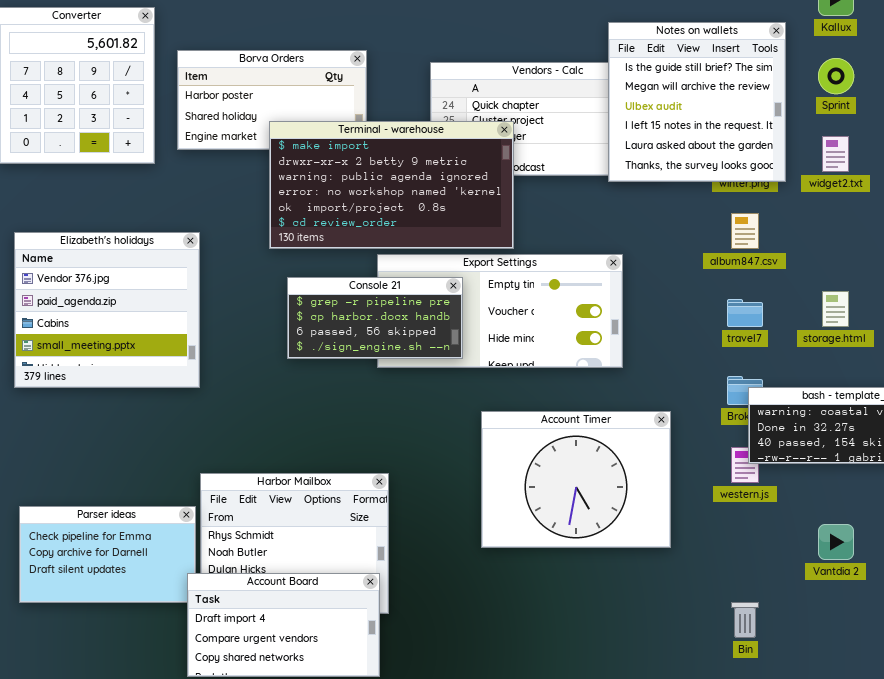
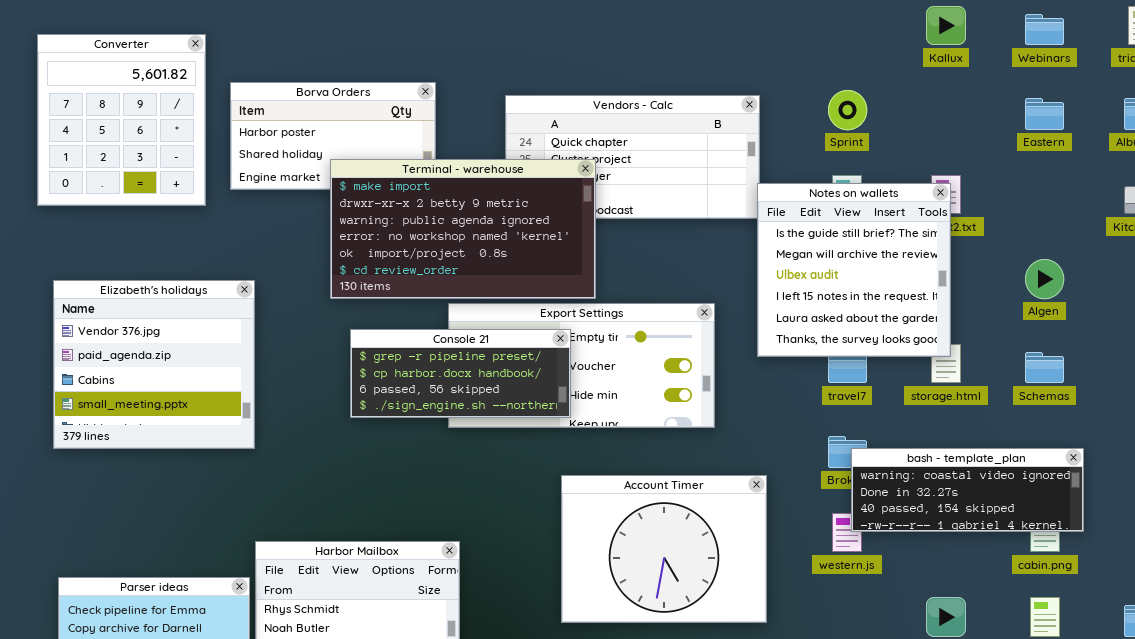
Notes on wallets: [608,22,786,182] -> [757,183,951,357], moved
Sprint: [818,58,854,94] -> [828,90,867,130], moved
Console 21: [287,277,463,359] -> [350,329,571,418], resized

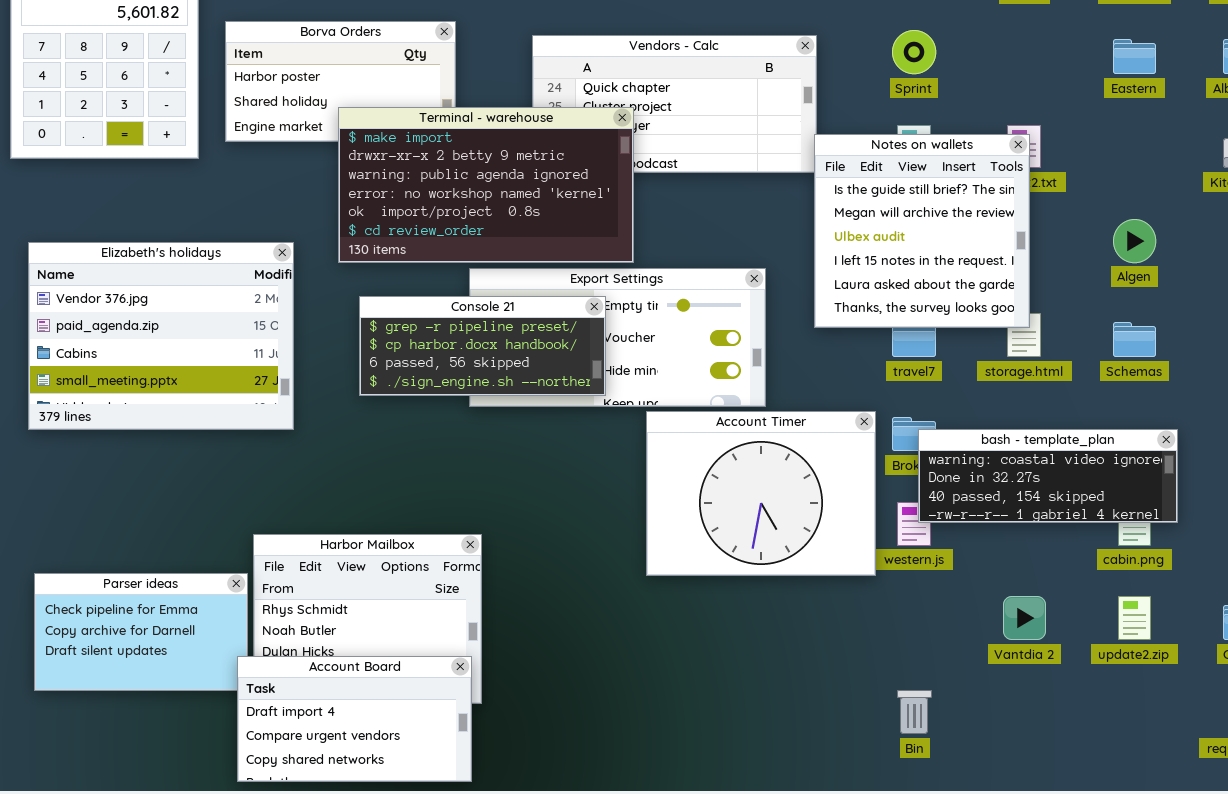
Elizabeth's holidays: [53,280,255,449] -> [28,242,294,430], resized
Account Timer: [561,475,767,623] -> [646,411,876,576], moved

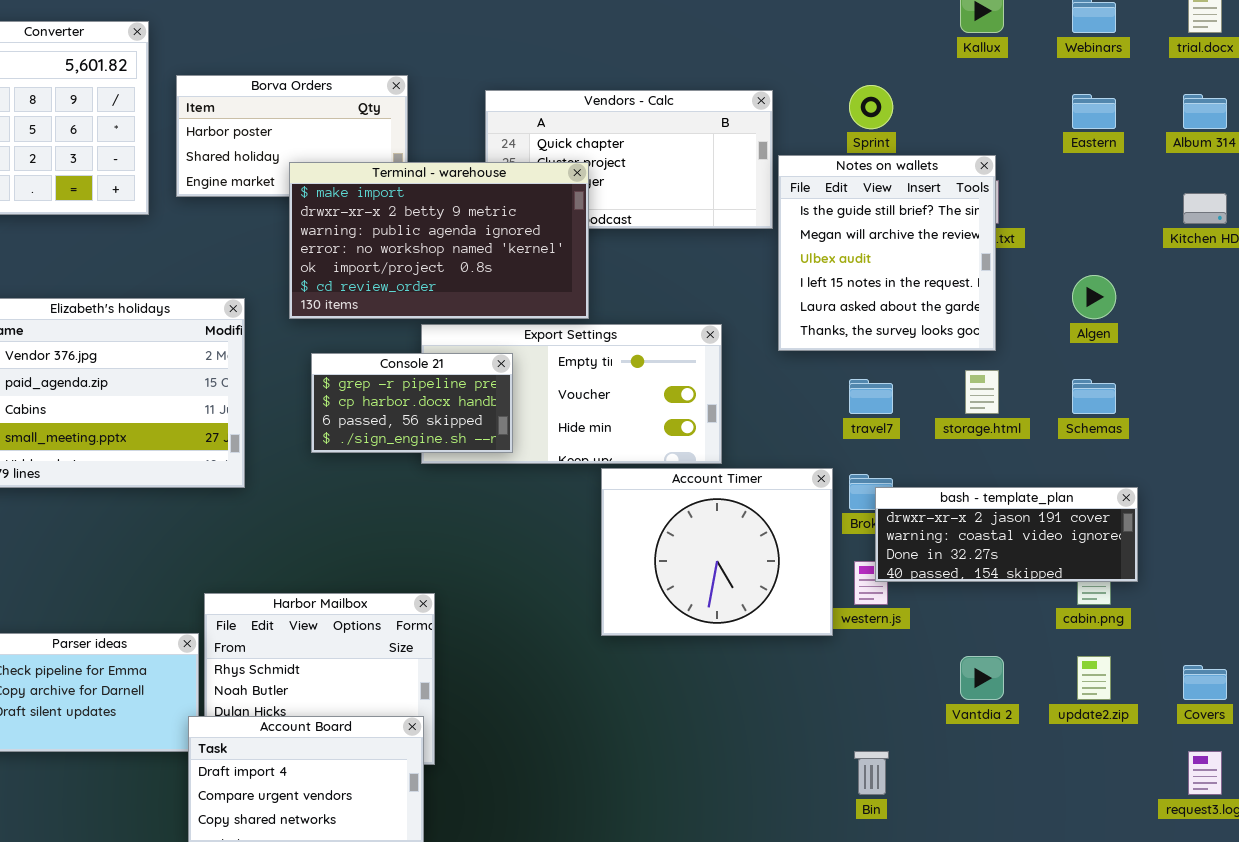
Notes on wallets: [814,134,1030,328] -> [778,155,996,351], moved
Console 21: [359,296,606,396] -> [311,353,513,453], resized
bash - template_plan: [918,429,1178,523] -> [875,487,1138,582], scrolled up 1 row

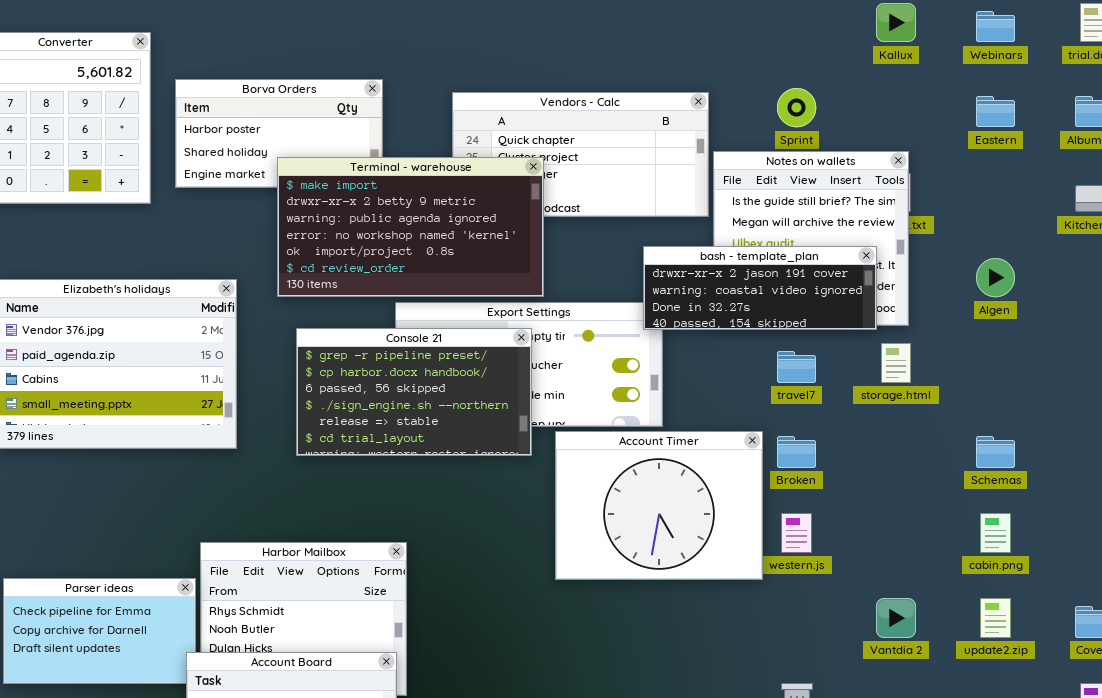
Console 21: [311,353,513,453] -> [296,328,532,456], resized
Schemas: [1072,379,1116,414] -> [976,436,1015,468], moved
bash - template_plan: [875,487,1138,582] -> [643,246,877,330], moved

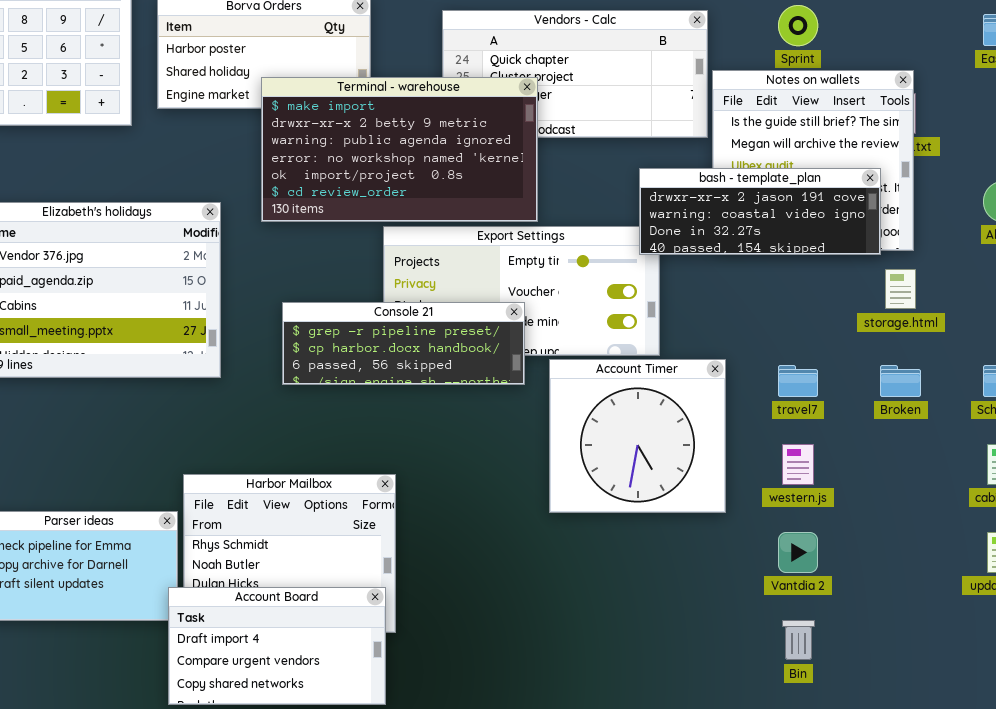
Console 21: [296,328,532,456] -> [282,302,525,385], resized
travel7: [777,351,816,383] -> [778,365,818,397], moved
Account Timer: [555,431,763,580] -> [549,359,726,513], resized
Broken: [777,436,816,468] -> [880,365,921,397], moved
Vantdia 2: [876,598,916,638] -> [778,532,818,573], moved

